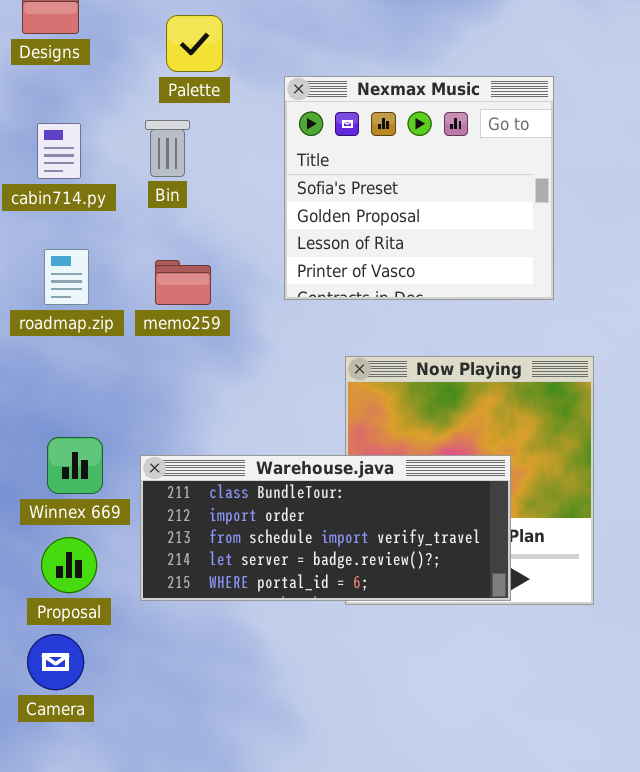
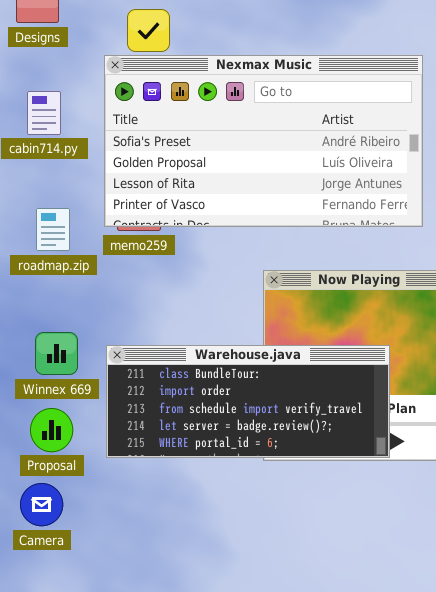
Nexmax Music: [284,76,554,300] -> [104,55,423,227], resized
roadmap.zip: [44,249,89,305] -> [36,208,70,251], moved

